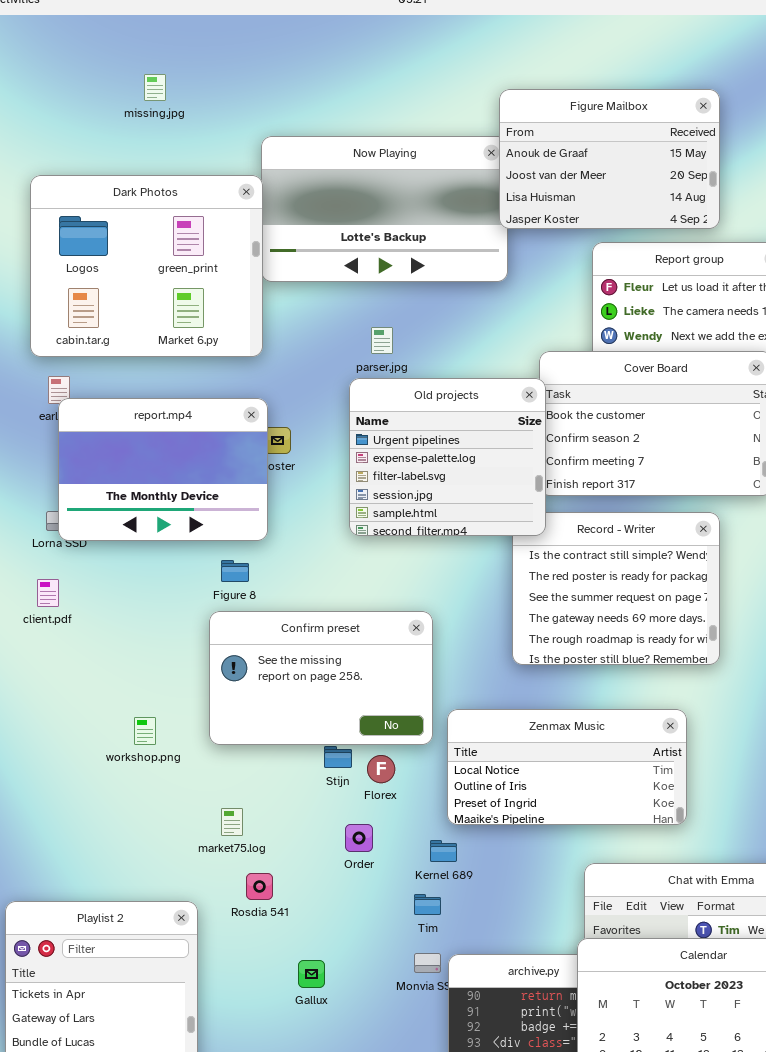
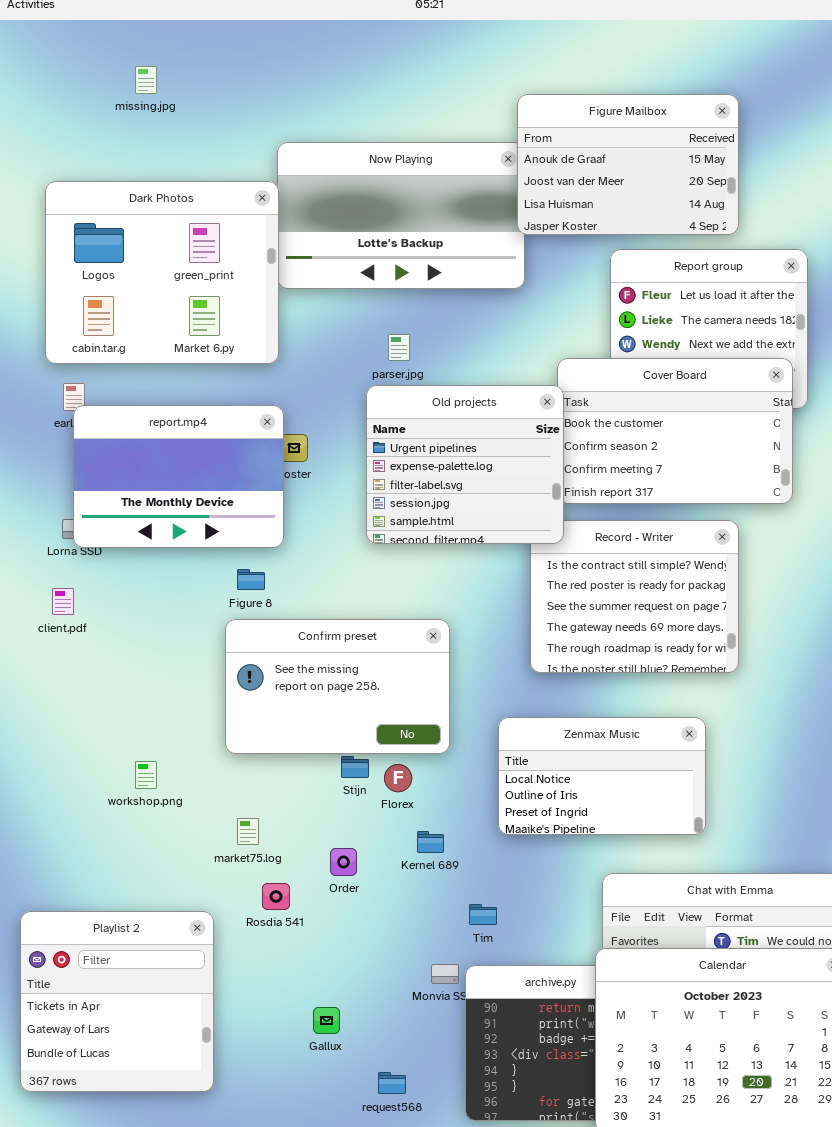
missing.jpg: [144,74,166,101] -> [135,66,157,94], moved
Zenmax Music: [447,709,687,825] -> [498,717,706,835], resized
workshop.png: [134,717,156,745] -> [135,761,157,789], moved
Order: [345,824,373,852] -> [330,848,357,876], moved
Kernel 689: [430,840,457,862] -> [417,831,444,853], moved
Tim: [414,894,441,915] -> [469,904,497,925], moved
Gallux: [298,960,325,988] -> [313,1007,340,1034], moved

